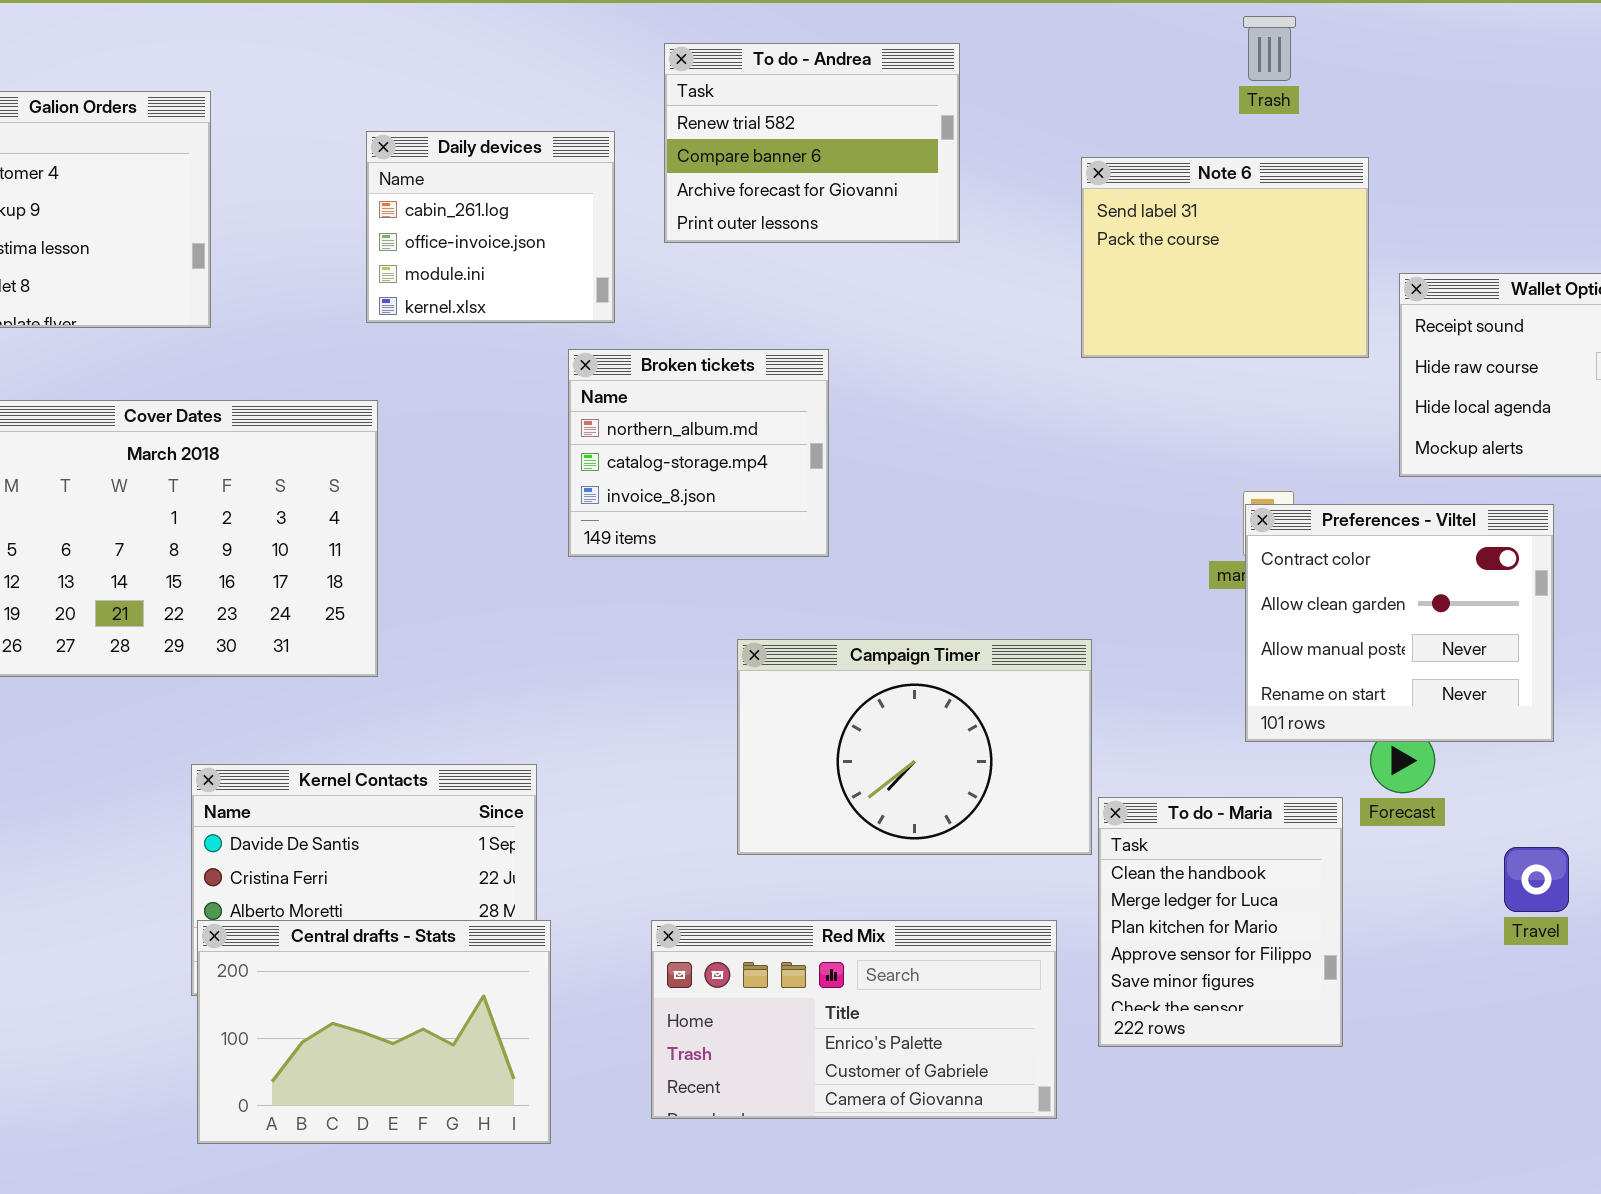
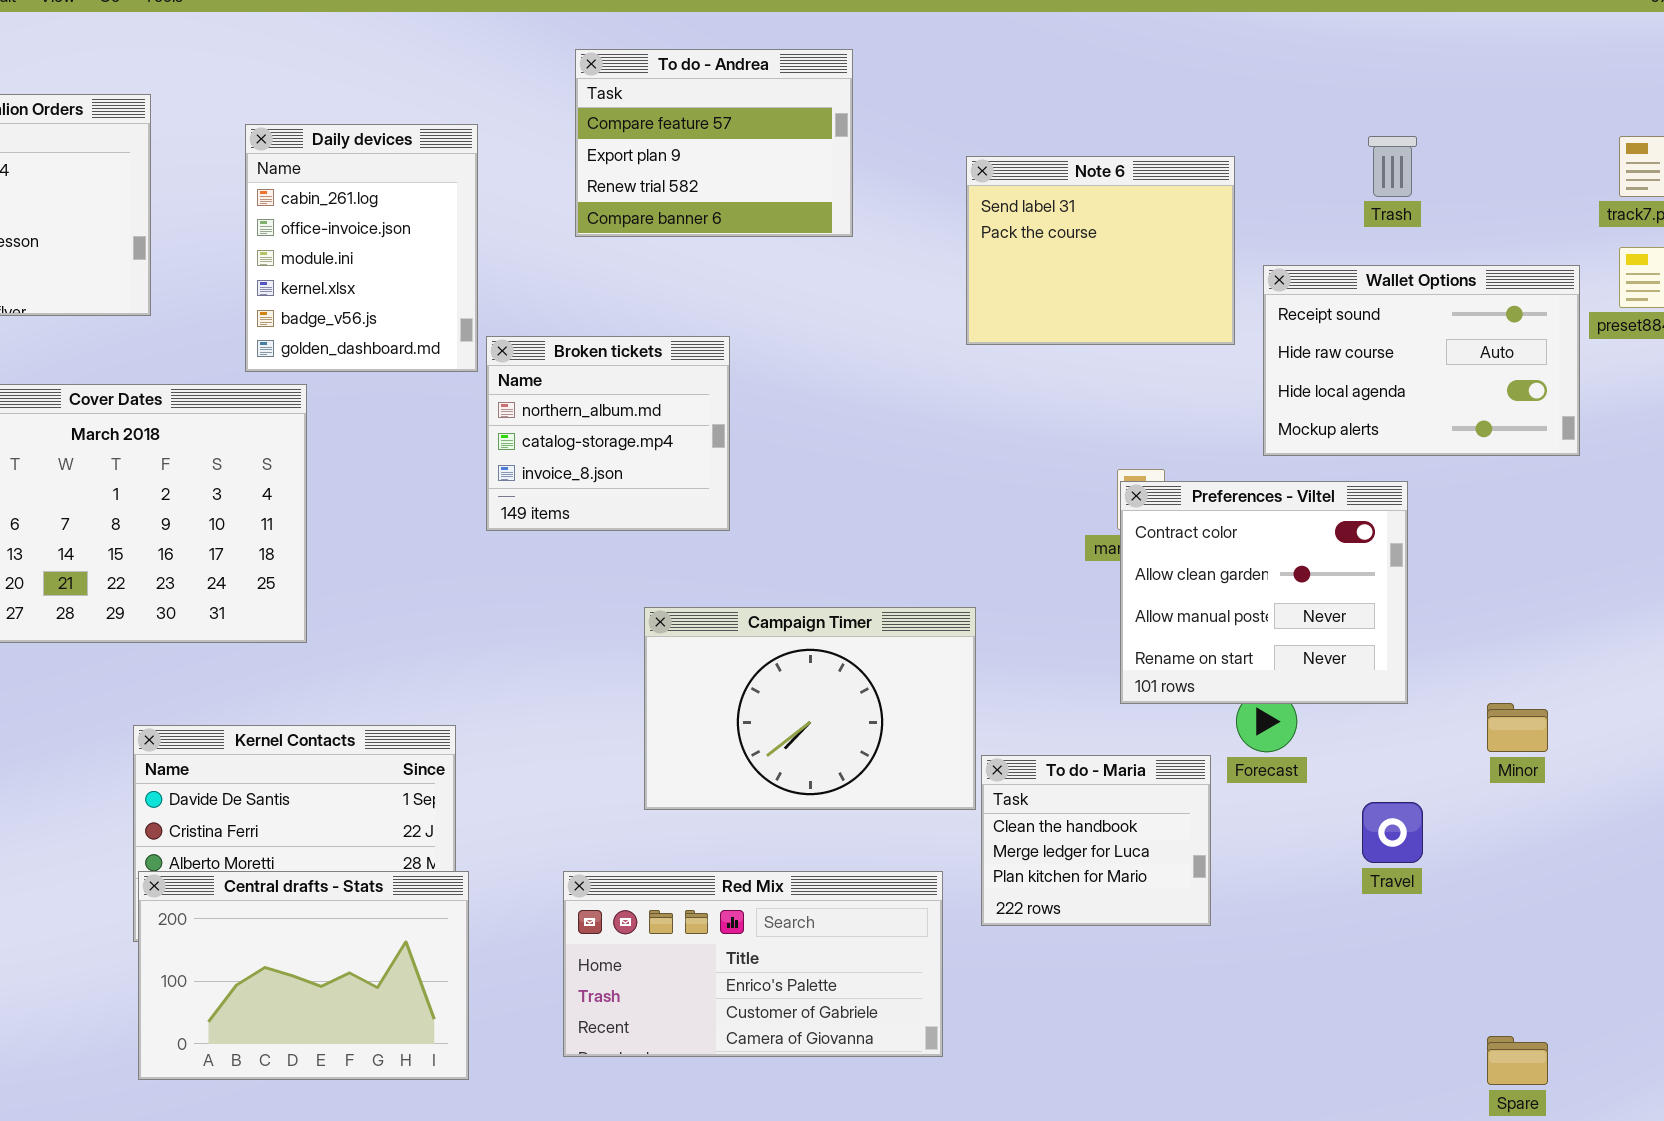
Trash: [1243,16,1296,81] -> [1368,136,1417,197], moved
To do - Andrea: [664,43,960,243] -> [575,49,853,237], scrolled up 2 rows
Daily devices: [366,131,615,323] -> [245,124,478,372], moved, resized
To do - Maria: [1098,797,1343,1047] -> [981,755,1211,926], resized

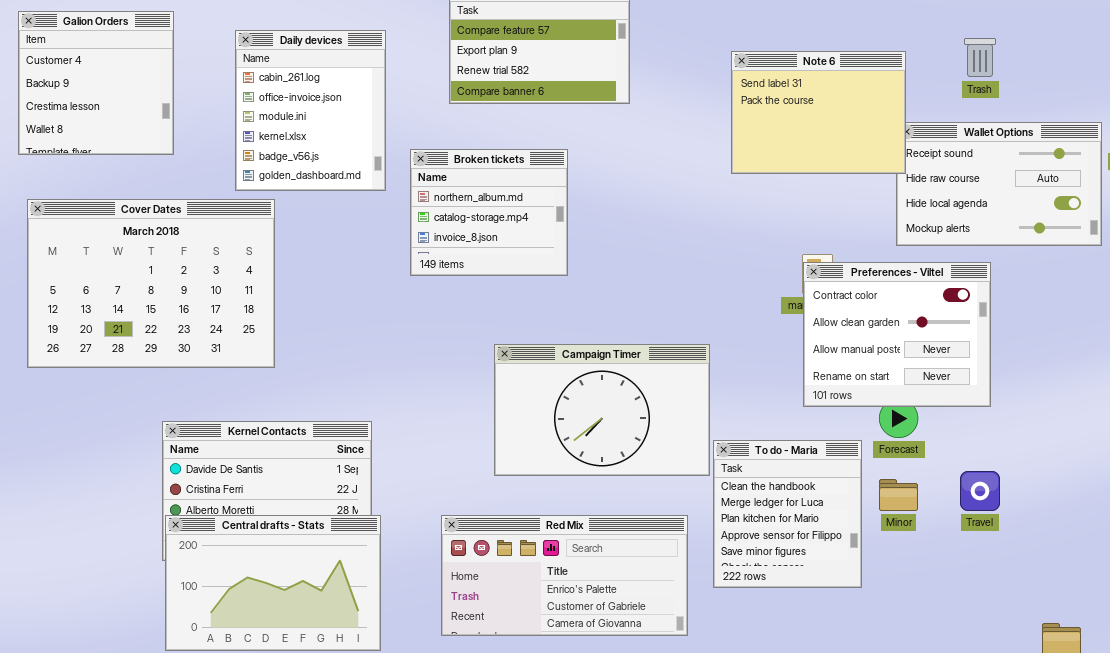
Note 6: [966,156,1235,345] -> [731,51,906,174], moved
Broken tickets: [486,336,730,531] -> [410,149,568,276], moved
Minor: [1487,703,1548,752] -> [879,479,918,511], moved
To do - Maria: [981,755,1211,926] -> [713,440,862,588], resized

